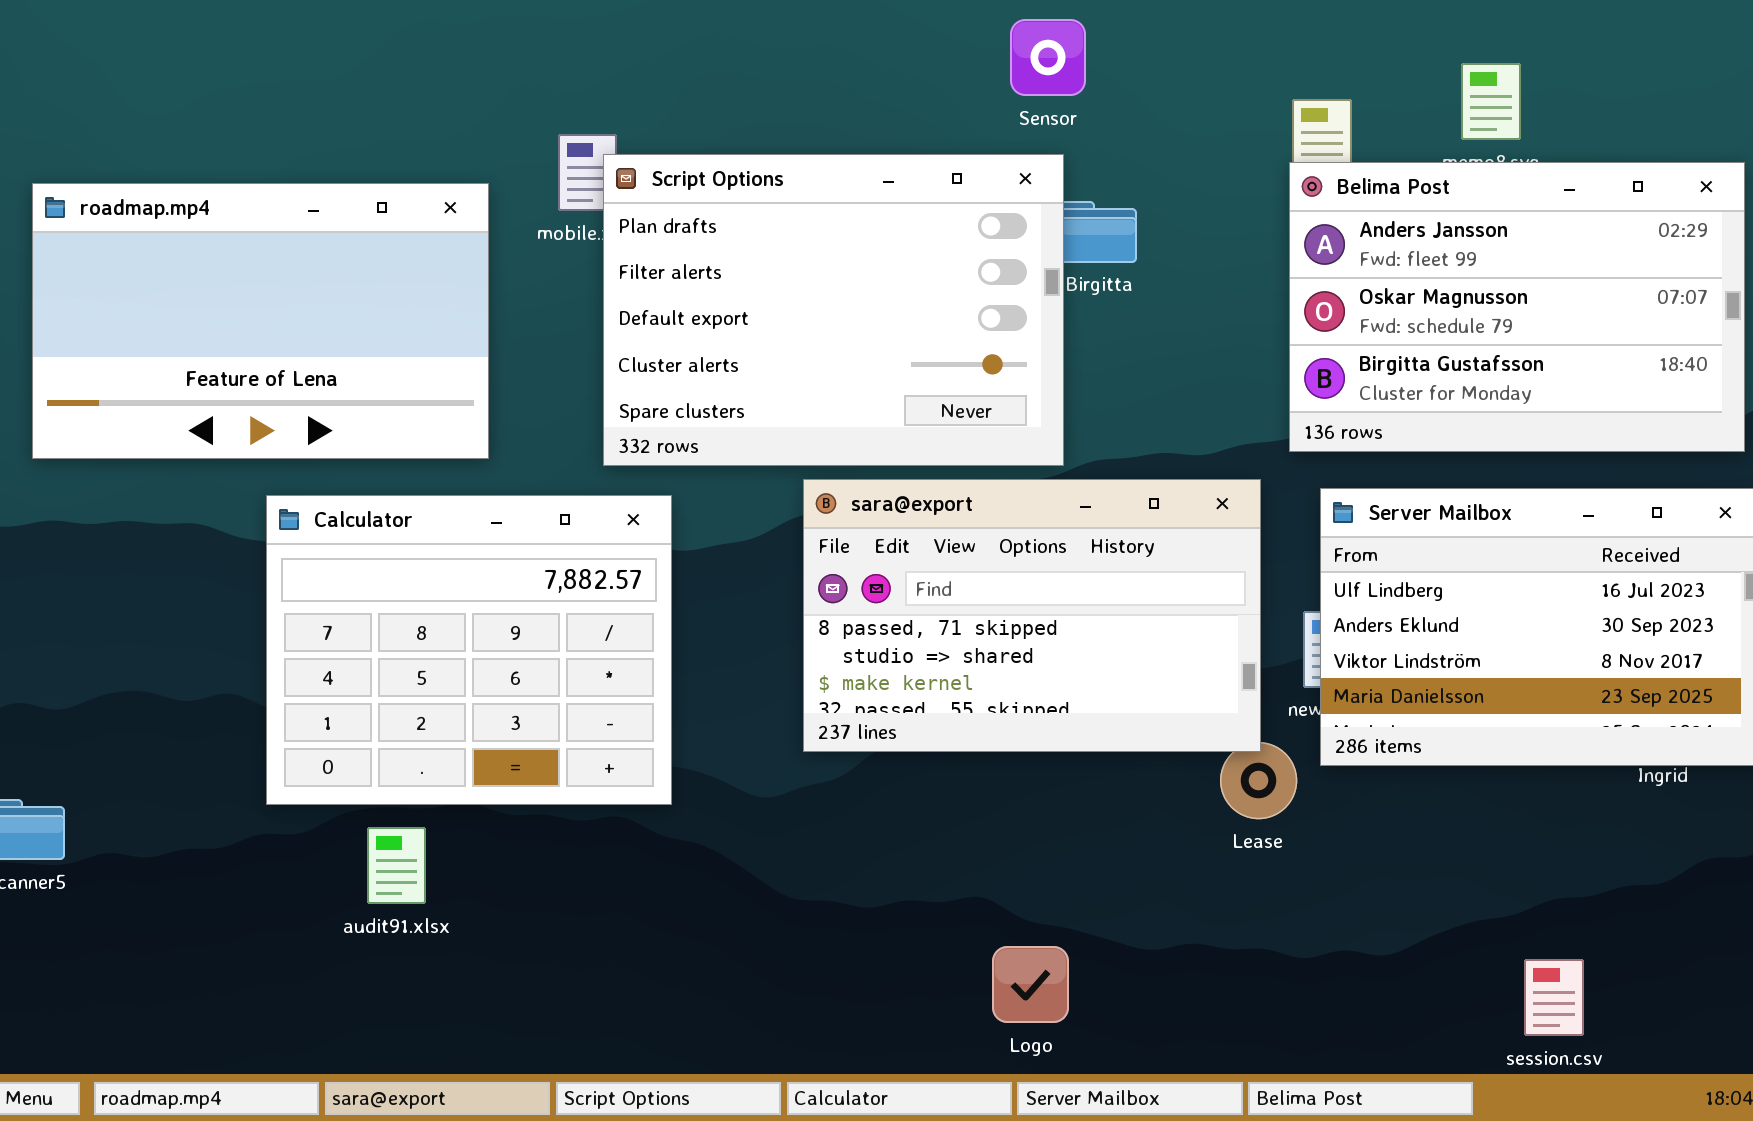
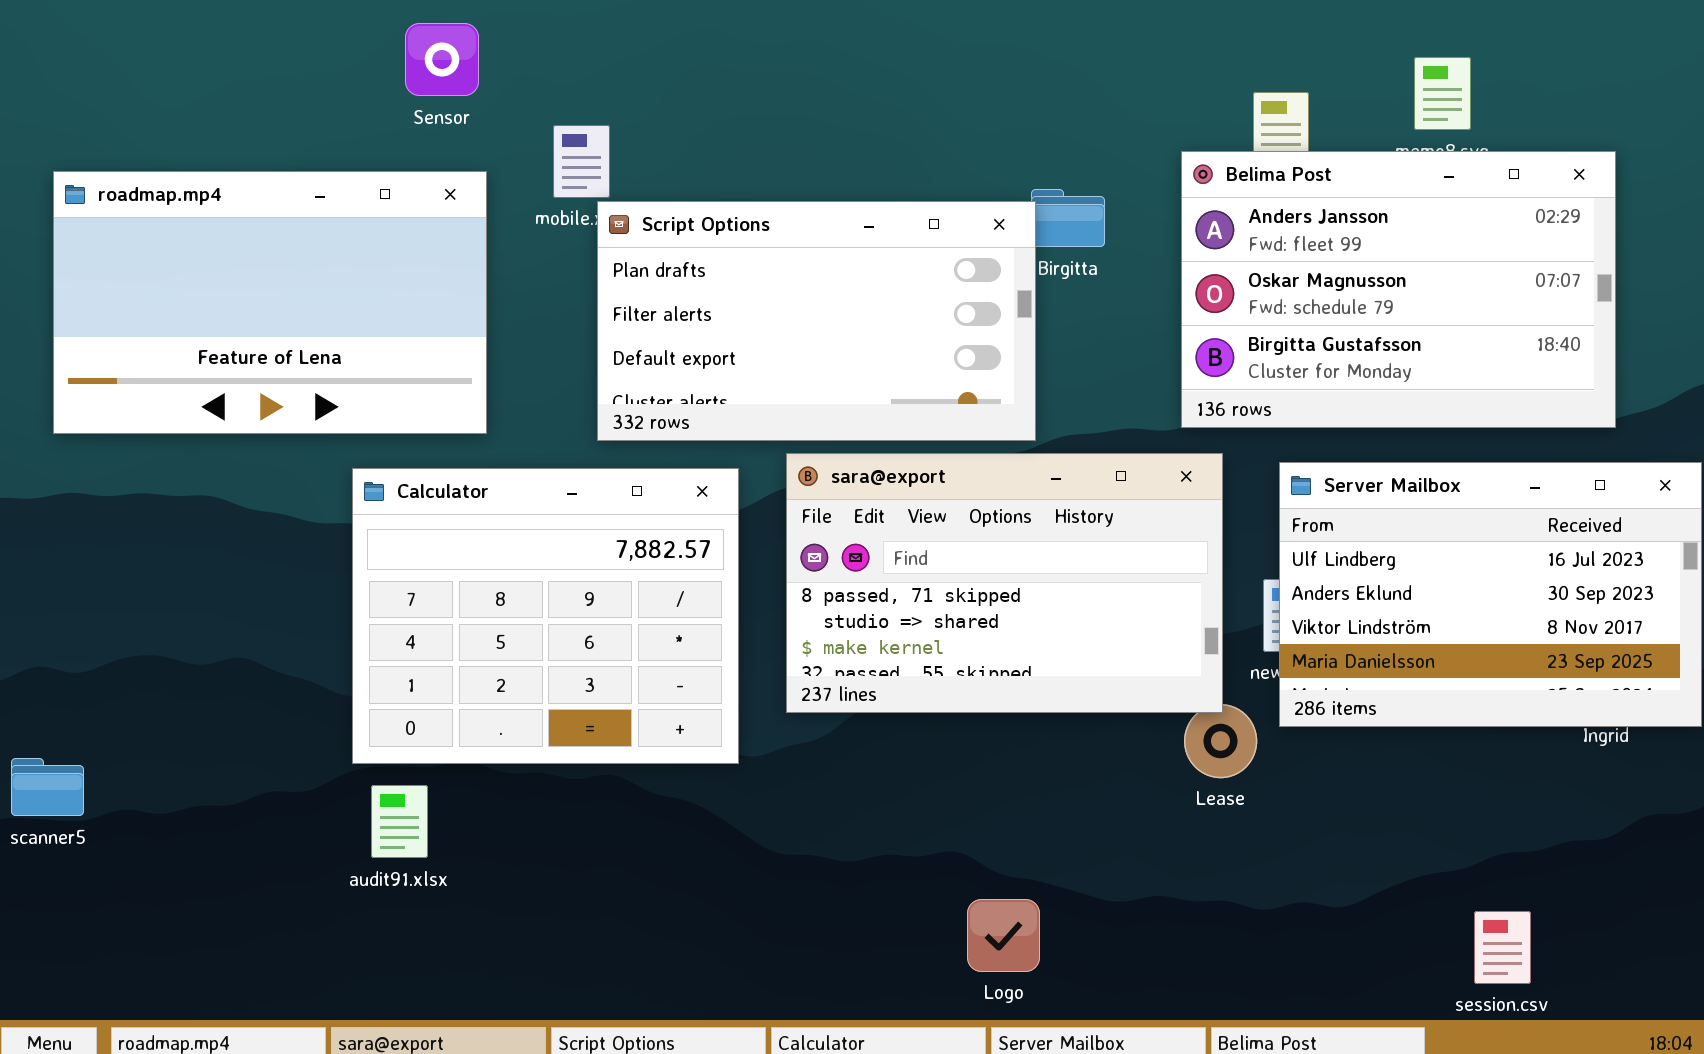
Sensor: [1010,19,1086,96] -> [405,23,479,96], moved
Script Options: [603,154,1064,466] -> [597,201,1036,441], resized
Belima Post: [1289,162,1745,452] -> [1181,151,1616,428], moved
Calculator: [266,495,672,805] -> [352,468,739,764], moved

